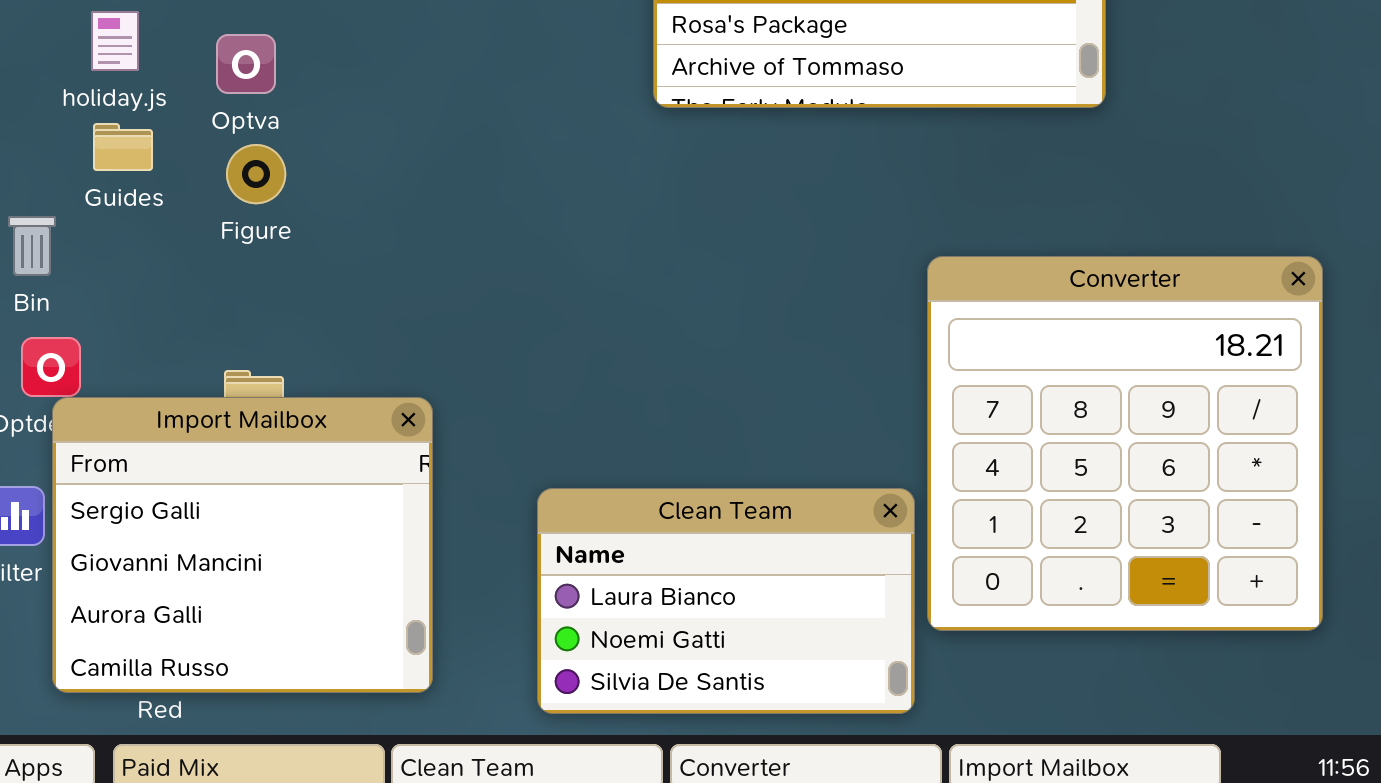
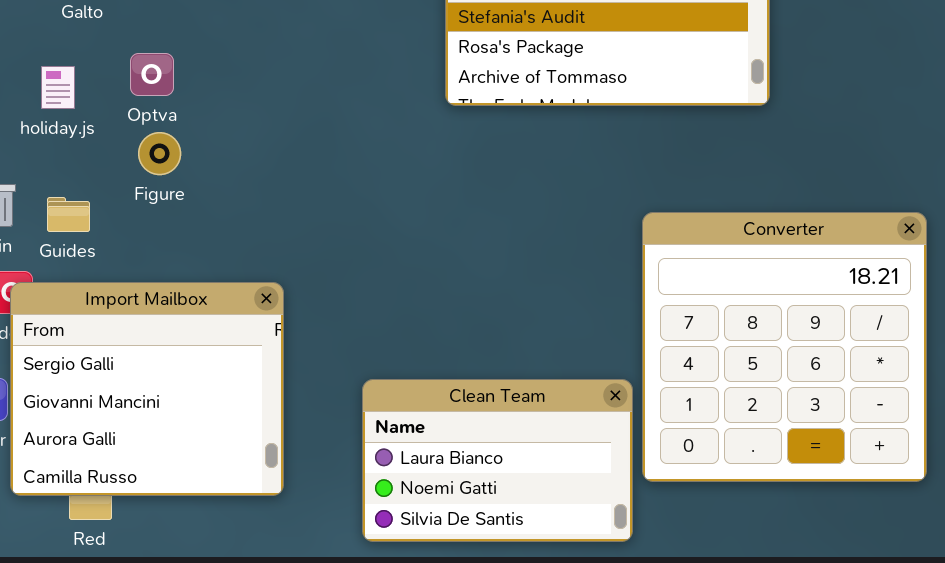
holiday.js: [91,11,139,71] -> [41,66,75,109], moved
Guides: [93,123,153,171] -> [47,197,90,232], moved
Import Mailbox: [52,397,433,693] -> [10,282,284,496], moved

